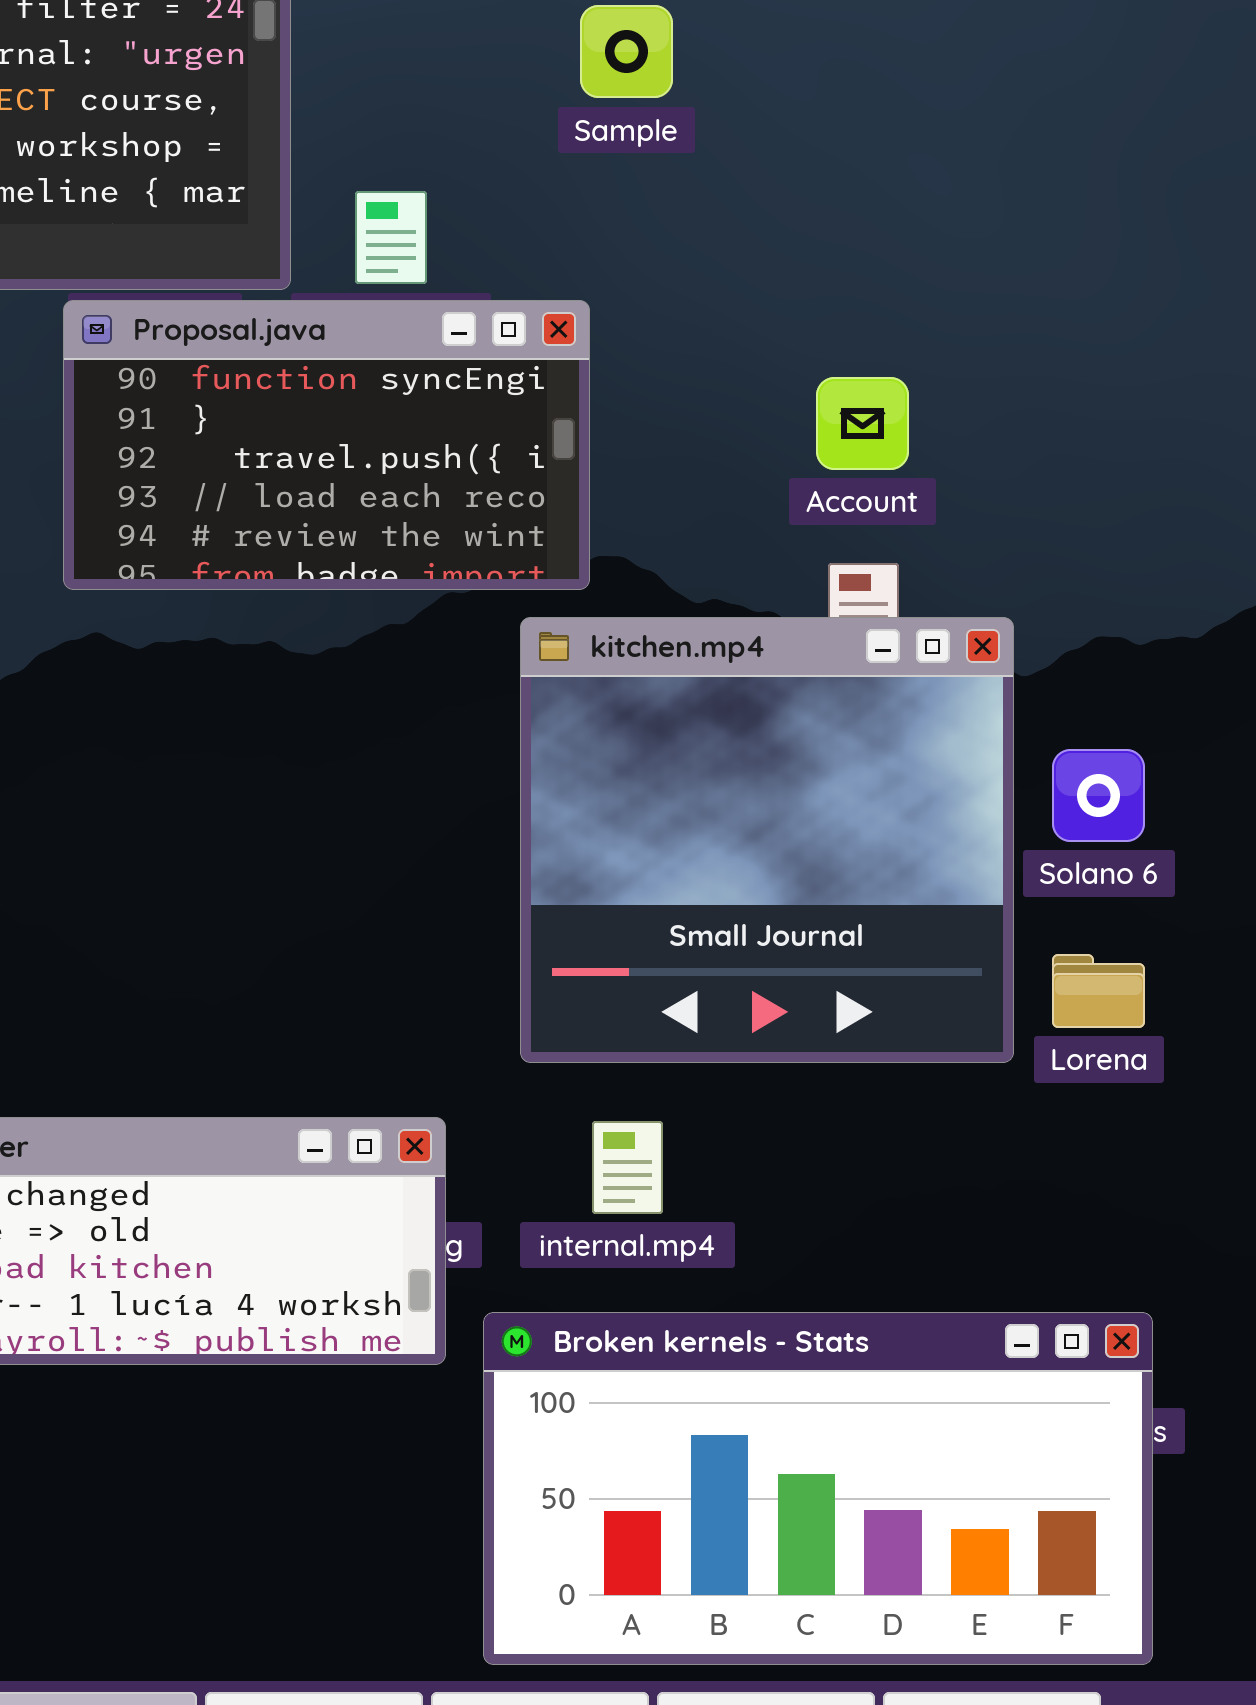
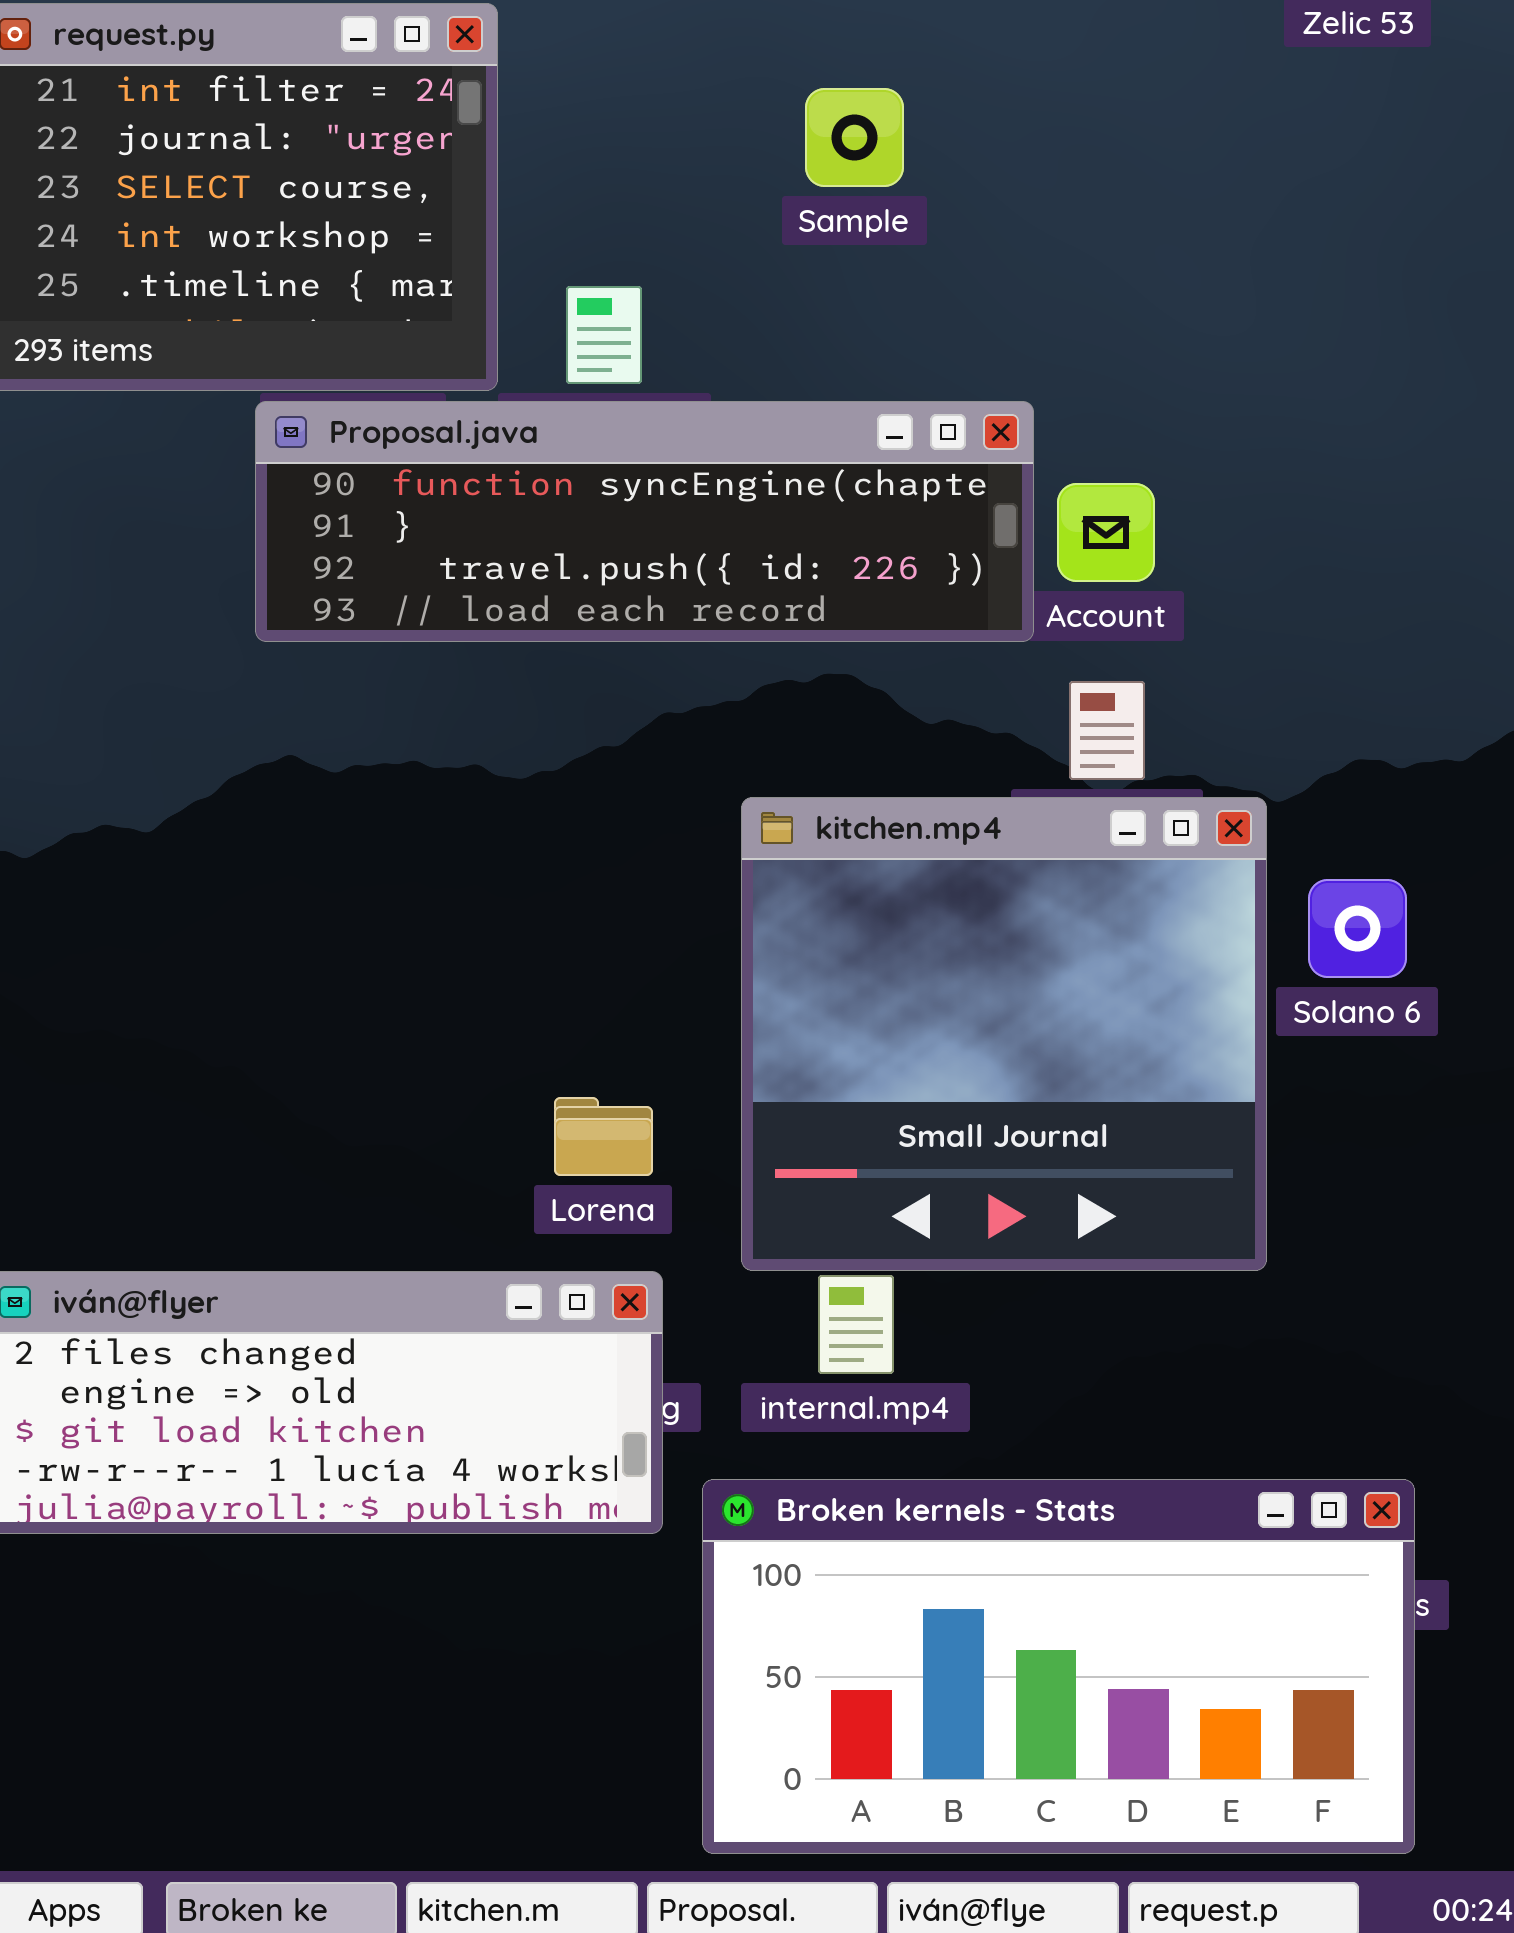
Proposal.java: [63,300,590,590] -> [255,401,1034,642], resized
kitchen.mp4: [520,617,1014,1063] -> [741,797,1267,1271], moved
Lorena: [1052,954,1145,1028] -> [554,1097,653,1176], moved

